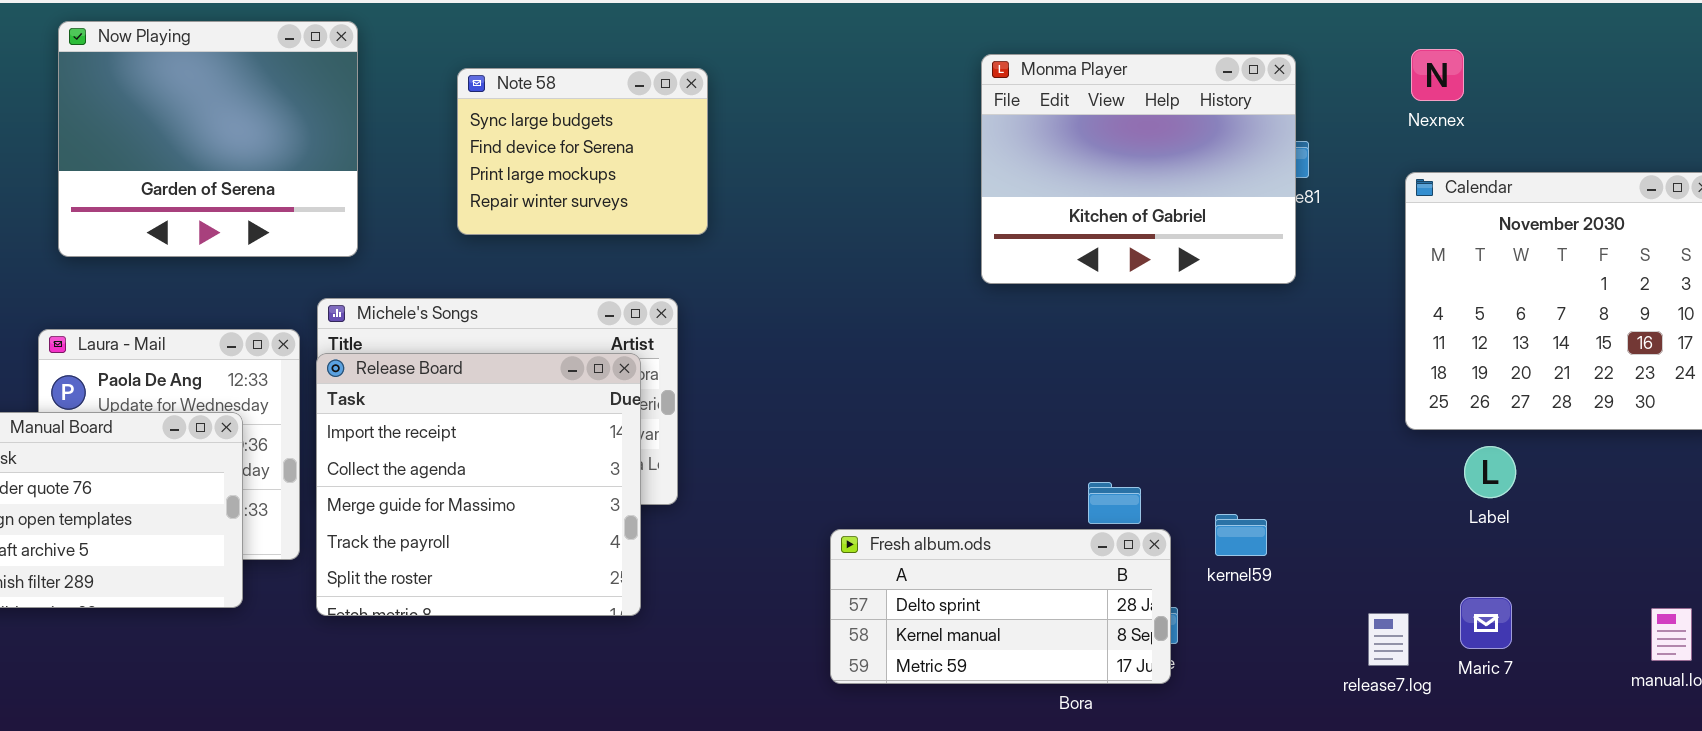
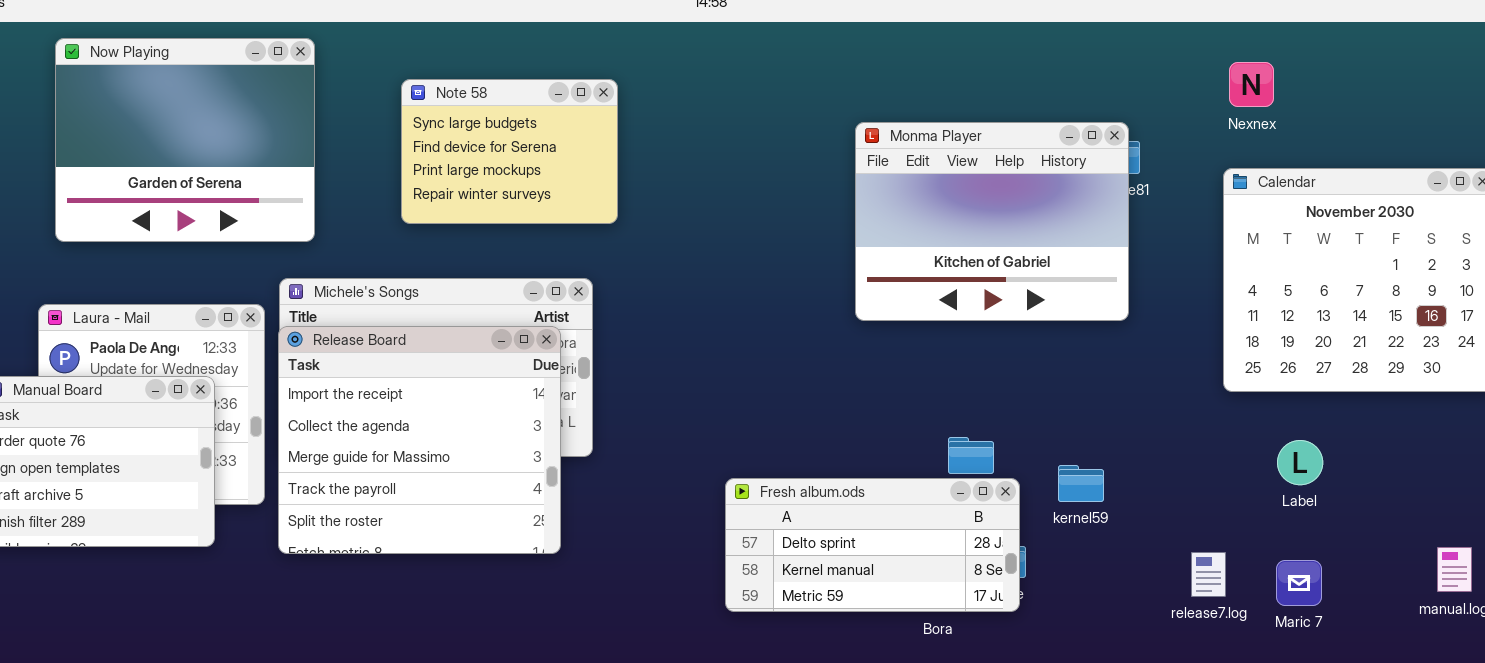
Monma Player: [981,54,1296,284] -> [855,122,1129,321], moved
Label: [1464,446,1516,498] -> [1277,440,1323,485], moved
Maric 7: [1460,597,1512,649] -> [1276,560,1322,606], moved

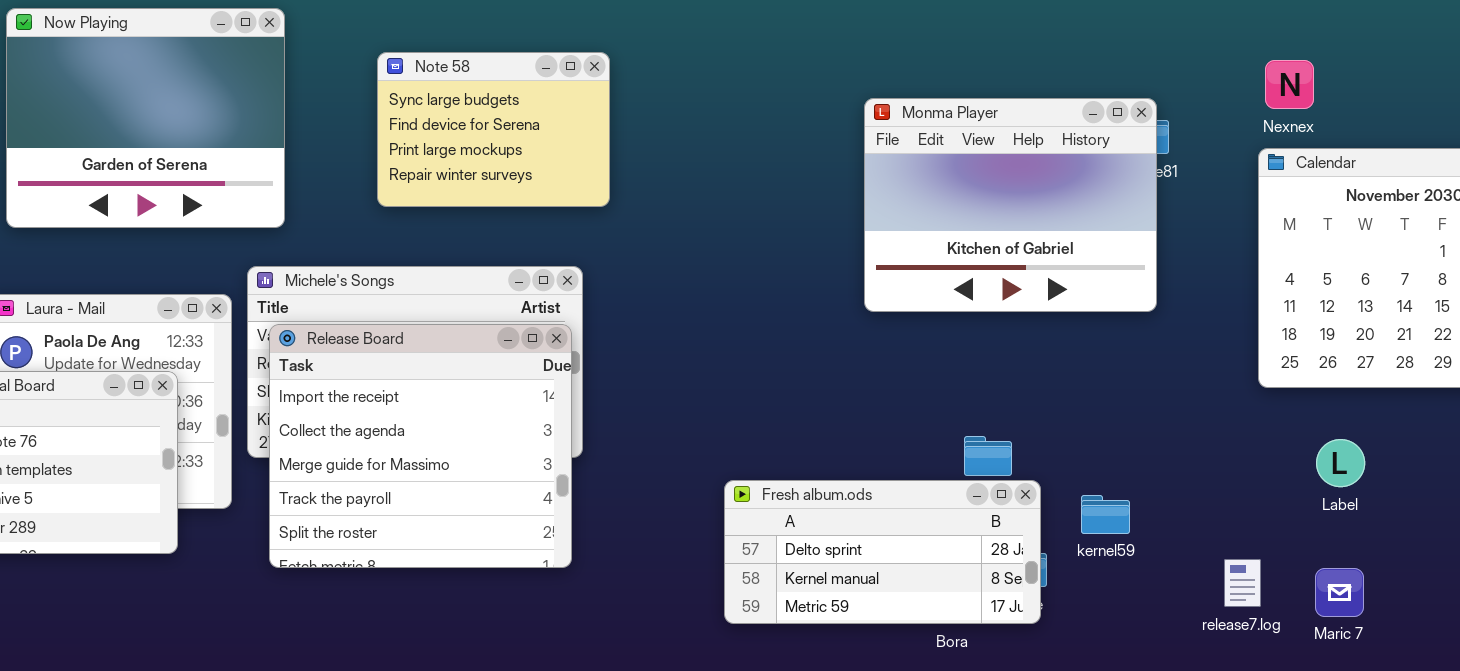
Nexnex: [1229,62,1274,107] -> [1265,60,1314,109], moved
Release Board: [278,326,561,554] -> [269,324,572,568], moved
kernel59: [1058,465,1104,502] -> [1081,495,1130,534], moved

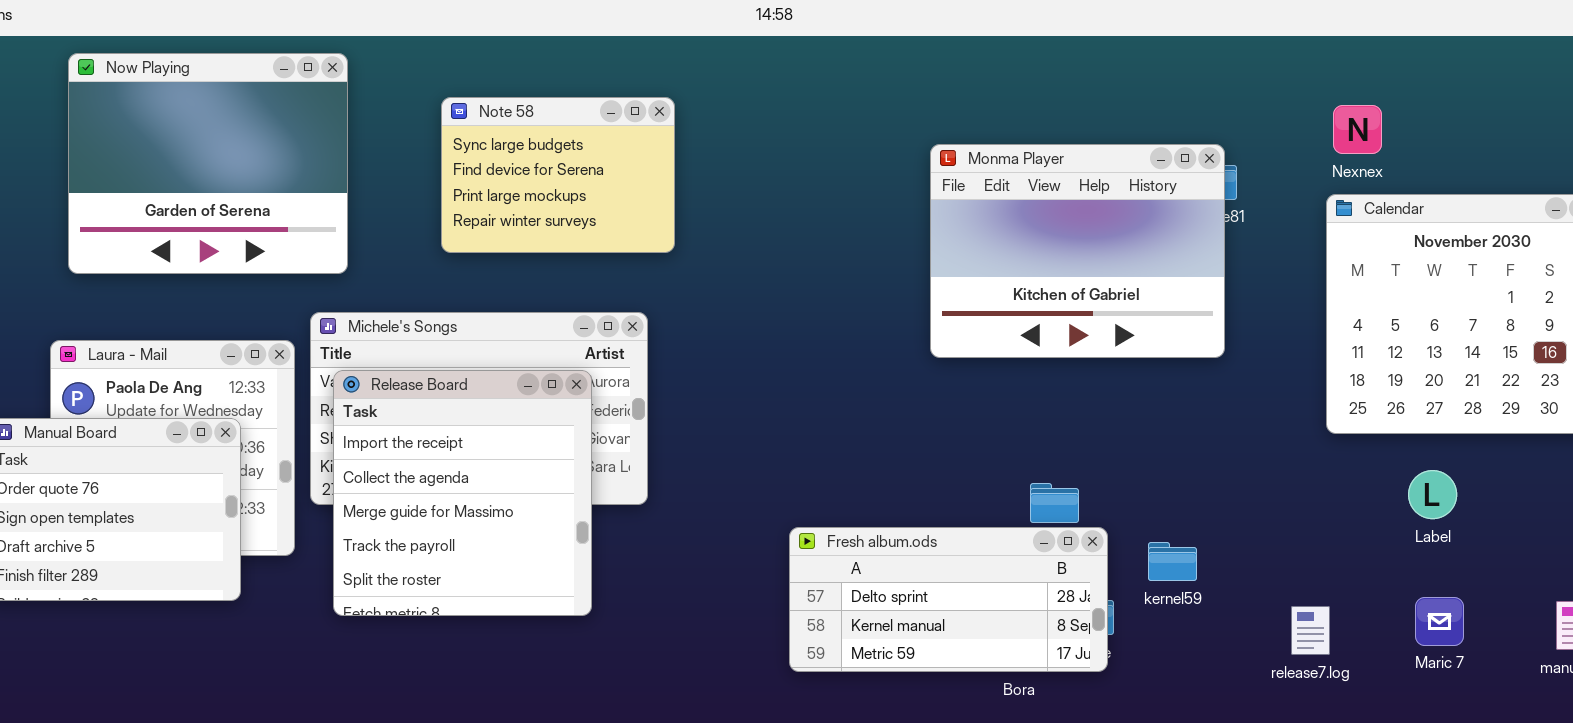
Release Board: [269,324,572,568] -> [333,370,592,616], resized
Label: [1316,439,1365,487] -> [1408,470,1457,519], moved
Maric 7: [1315,568,1364,617] -> [1415,597,1464,646], moved

